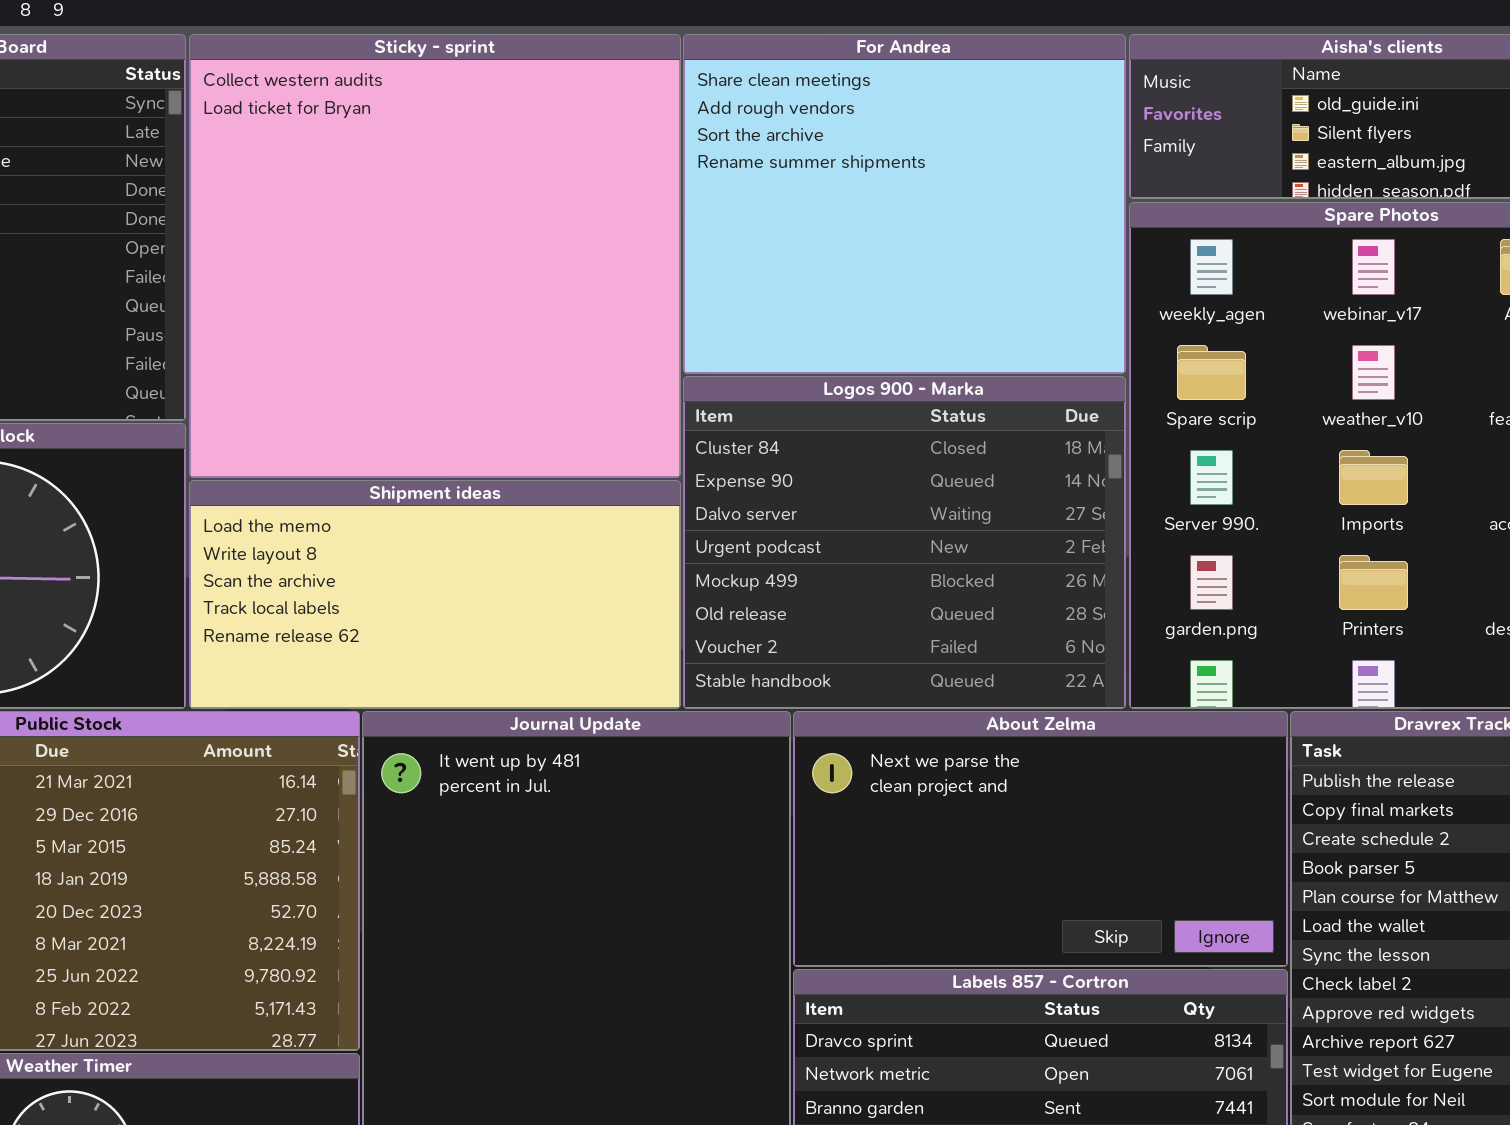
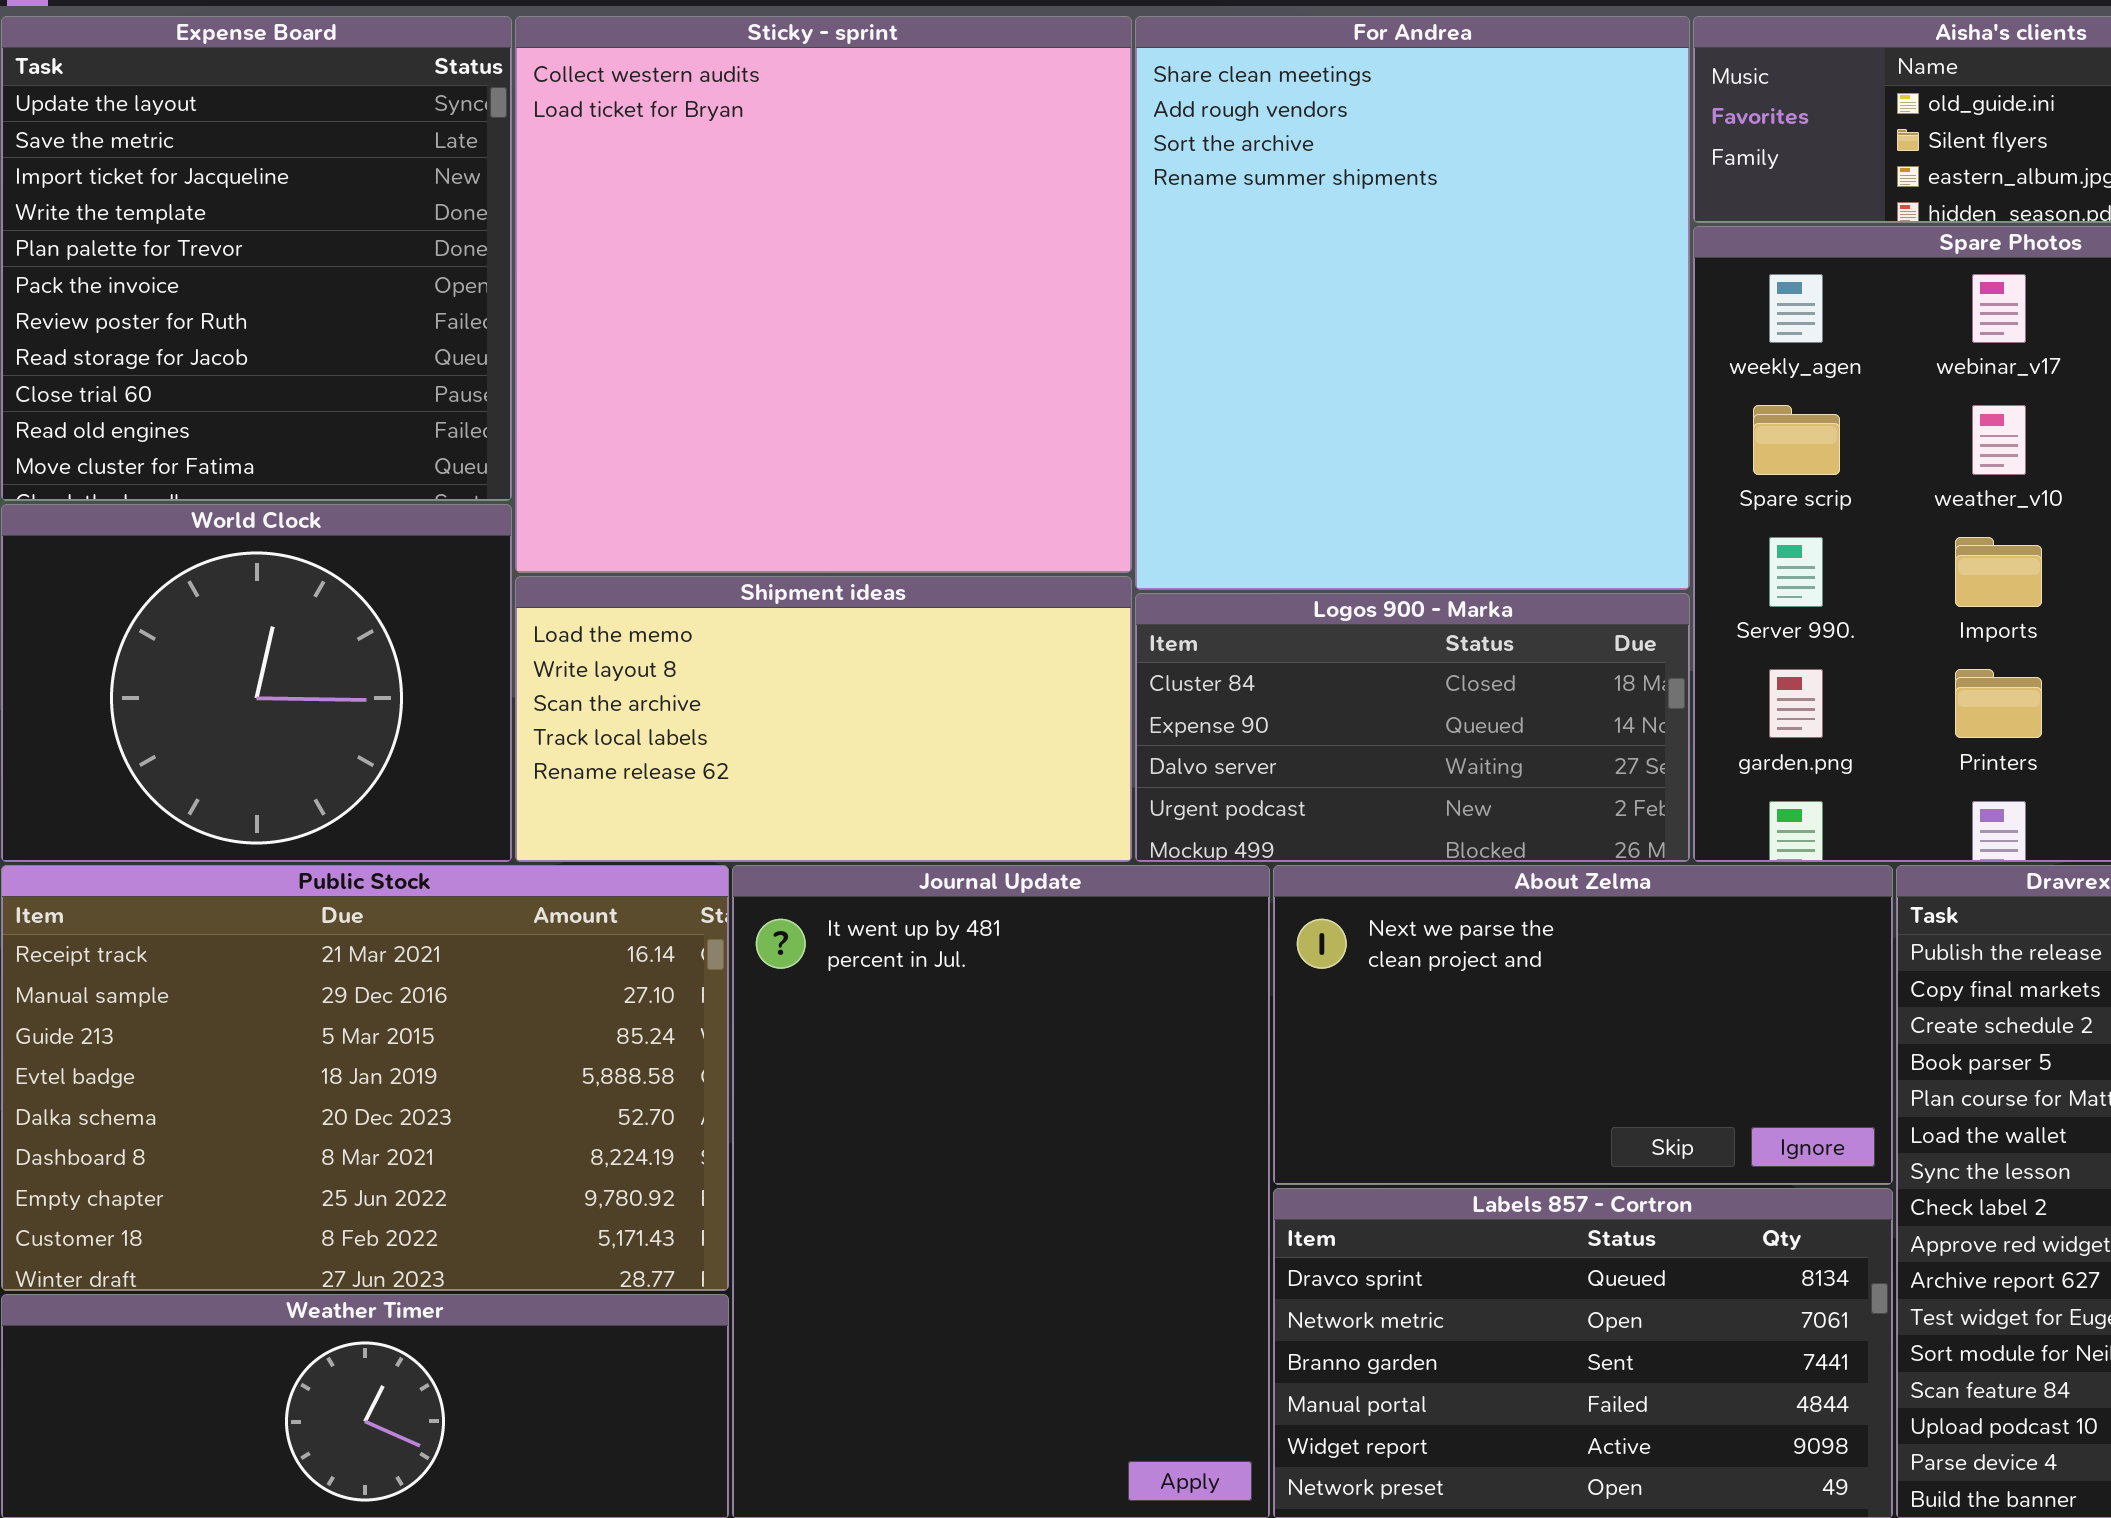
For Andrea: [683,34,1126,374] -> [1135,16,1690,590], resized
Logos 900 - Marka: [683,376,1126,709] -> [1135,593,1690,862], resized

